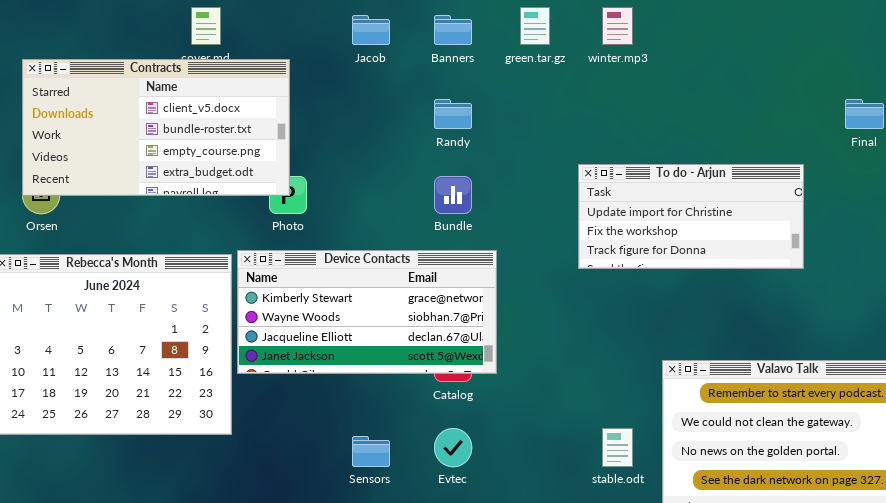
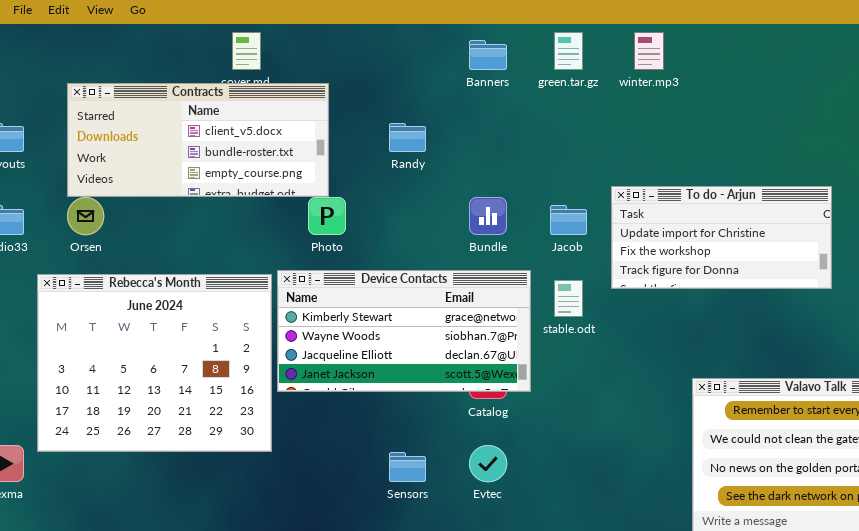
Jacob: [352,15,390,45] -> [550,205,587,235], moved
Contracts: [22,59,290,196] -> [67,83,329,197], resized
Randy: [434,99,472,129] -> [389,123,426,152], moved
stable.odt: [602,428,633,467] -> [554,280,583,317], moved

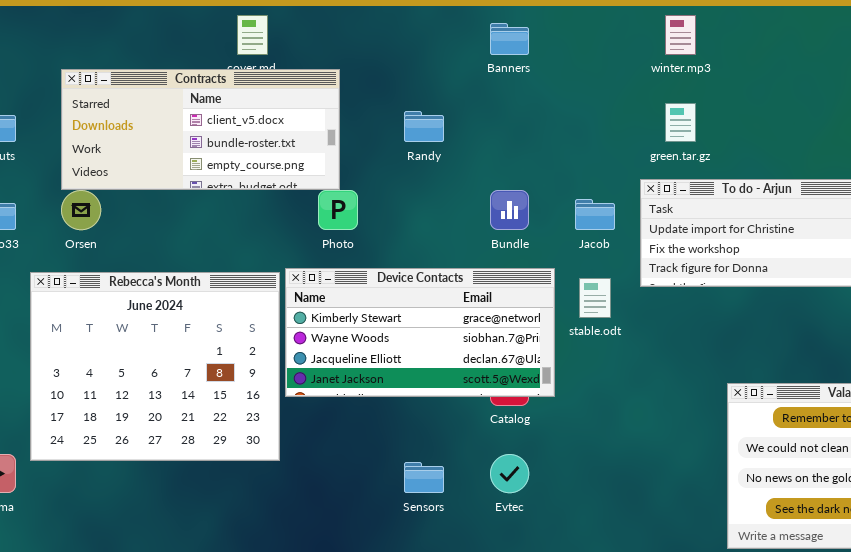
green.tar.gz: [554,32,583,70] -> [665,103,696,142], moved

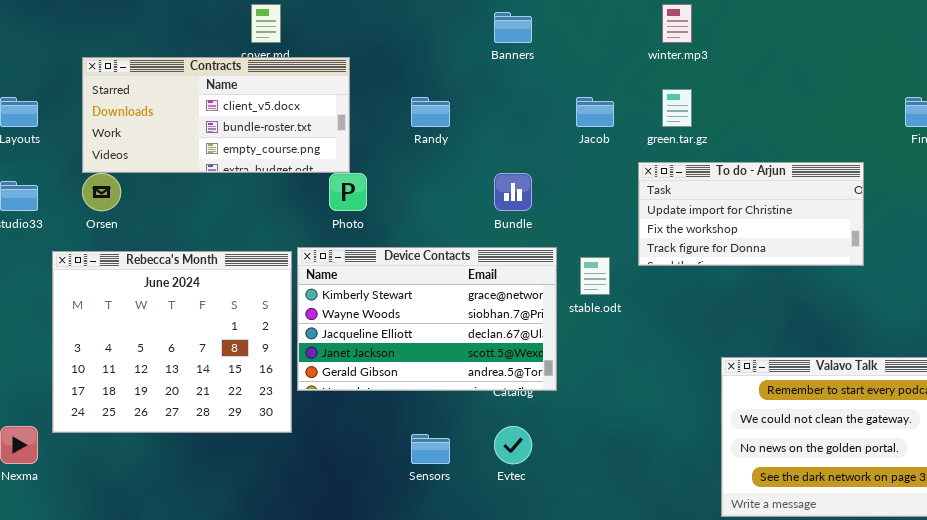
Jacob: [575,199,615,230] -> [576,97,614,127], moved
Device Contacts: [285,268,555,397] -> [297,247,557,391], resized

